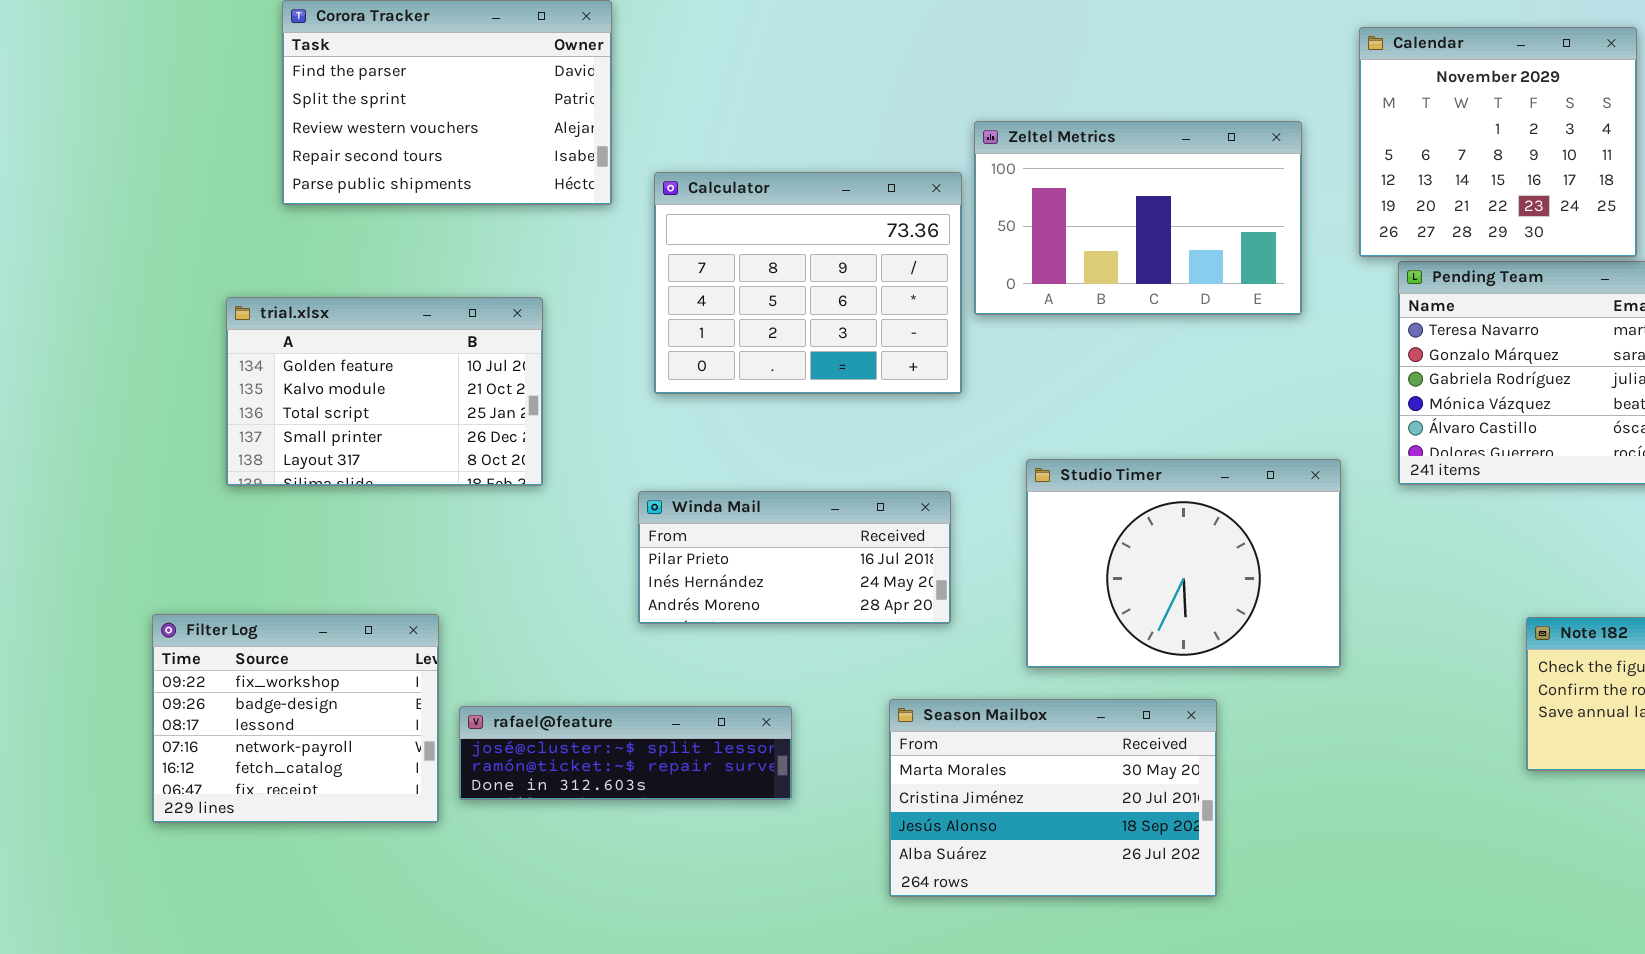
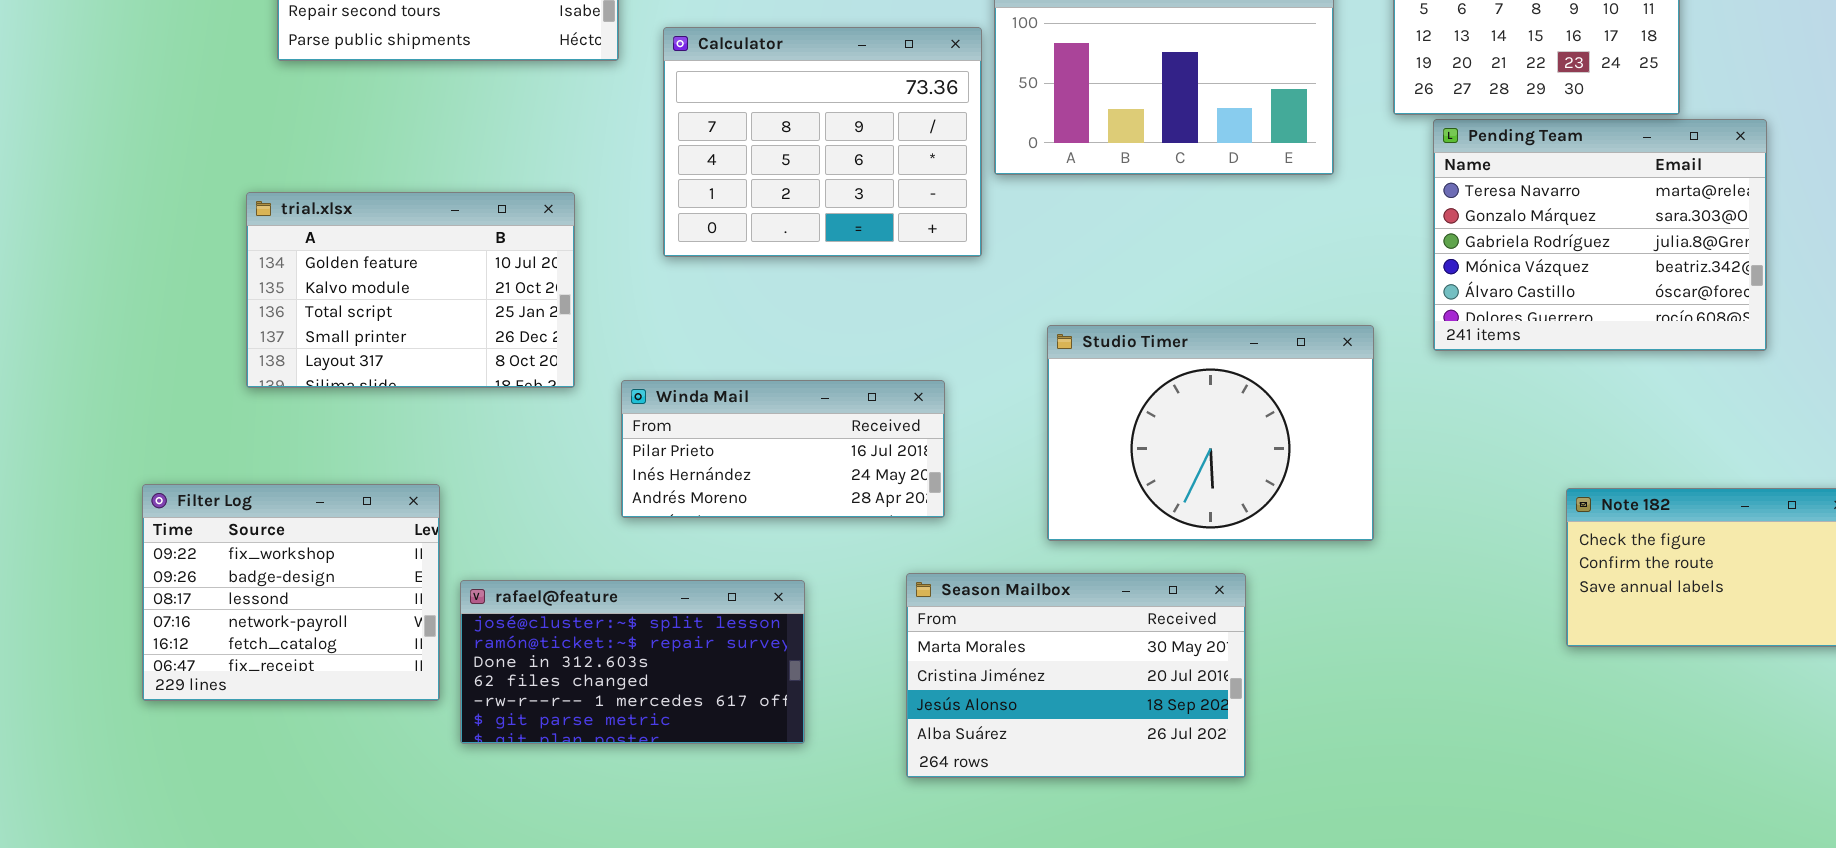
trial.xlsx: [226,297,543,486] -> [246,192,575,388], moved
Winda Mail: [638,491,951,624] -> [621,380,945,518], moved
rafael@feature: [459,706,792,800] -> [460,580,805,744], resized

